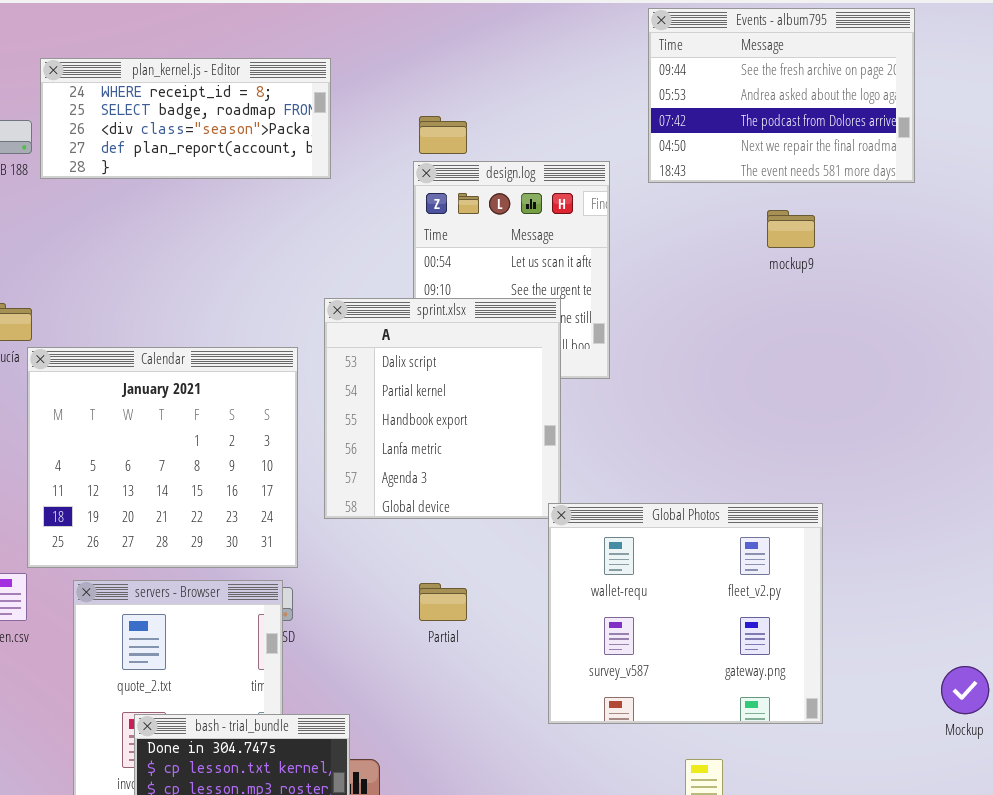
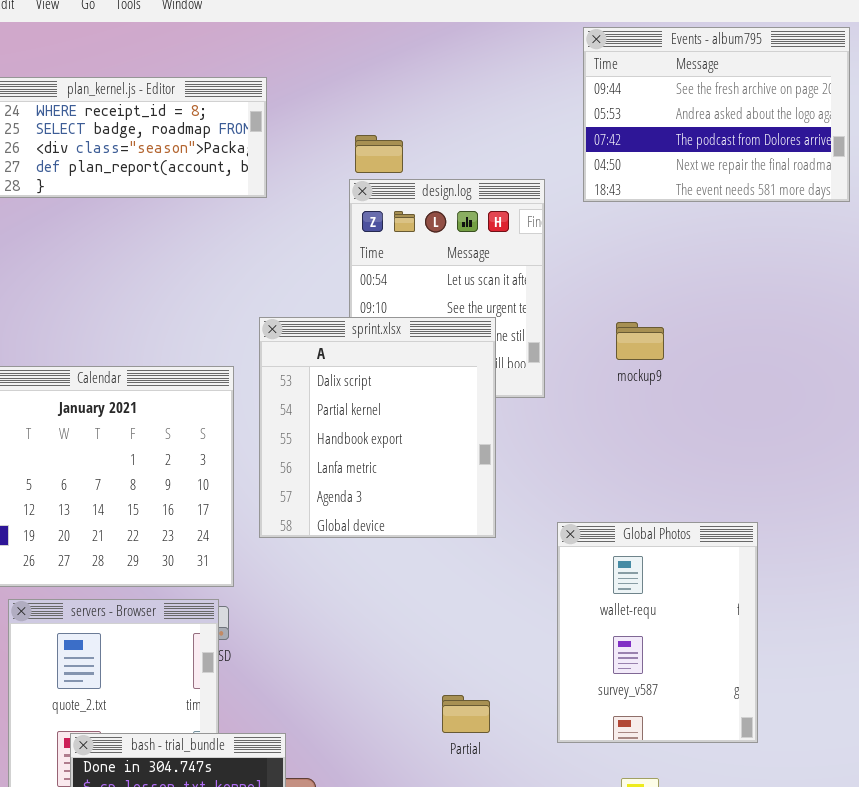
mockup9: [767,210,815,248] -> [616,322,664,360], moved
Global Photos: [548,503,823,724] -> [557,522,758,743], resized
Partial: [419,583,467,621] -> [442,695,490,733], moved

